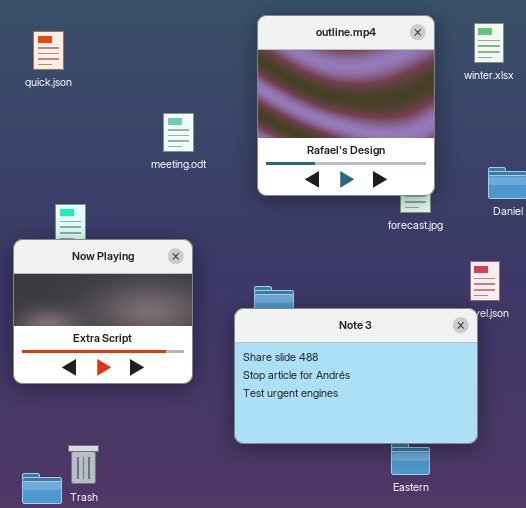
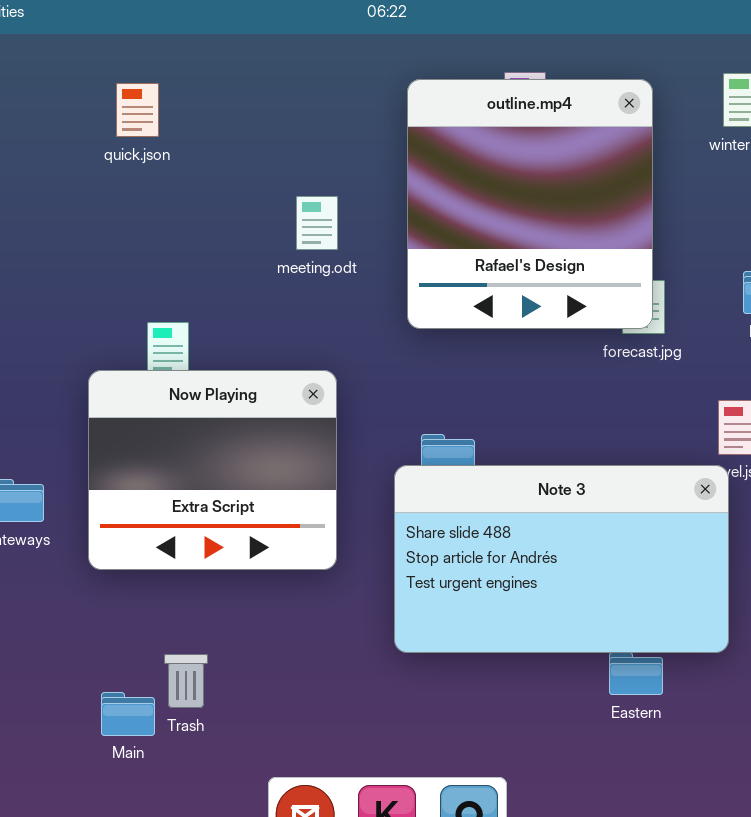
outline.mp4: [257,15,435,196] -> [407,79,653,329], moved

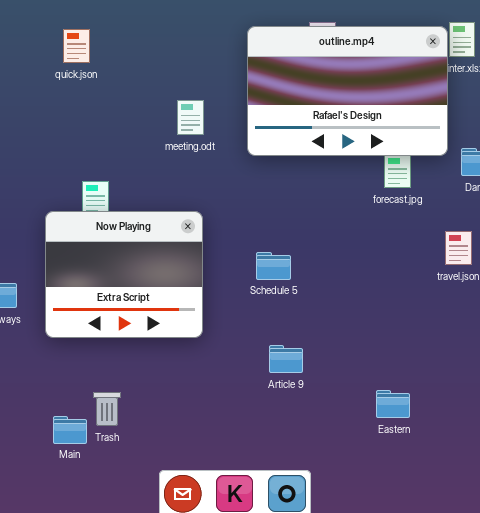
outline.mp4: [407,79,653,329] -> [247,26,448,156], resized
Note 3: [394,465,729,653] -> none, closed

